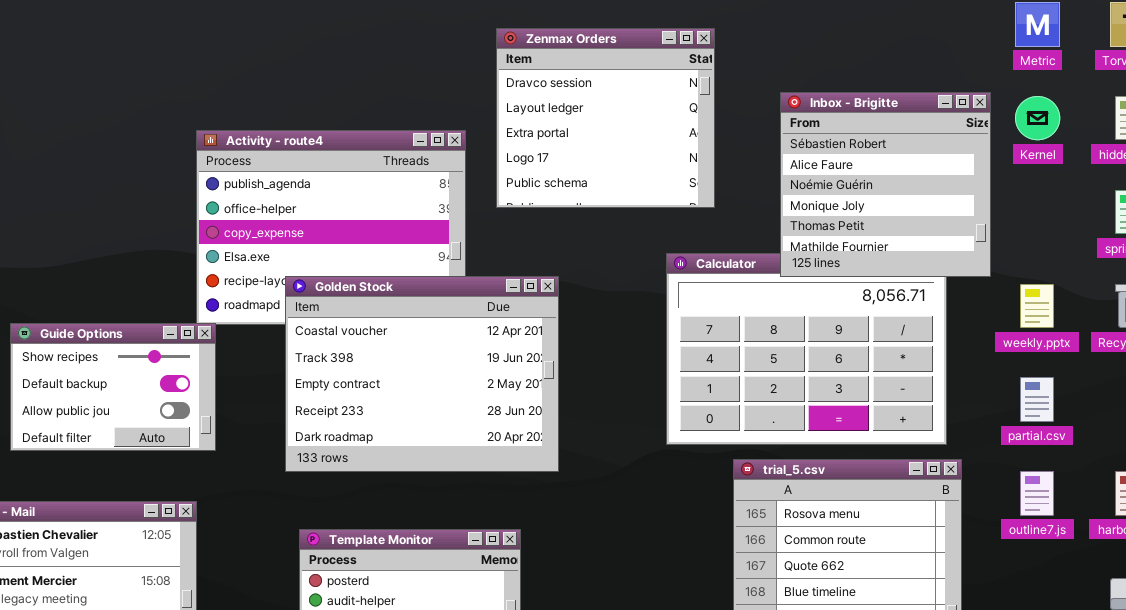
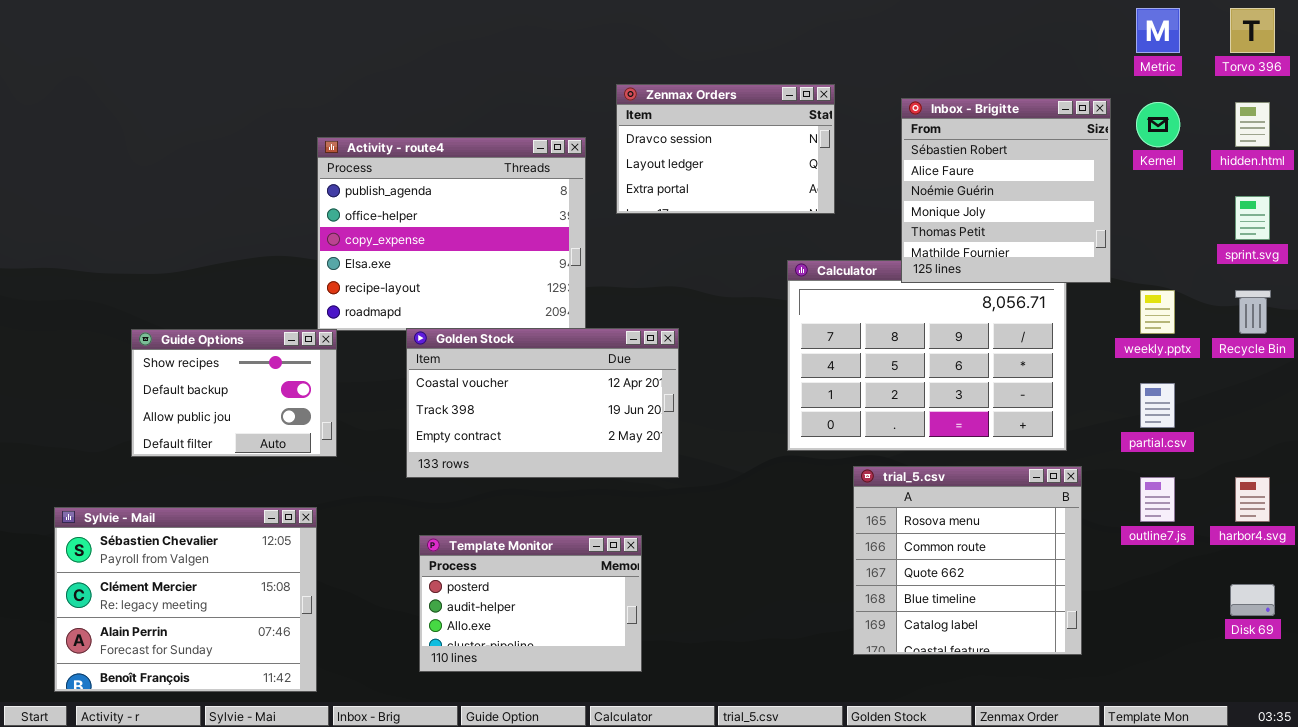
Zenmax Orders: [496,28,715,208] -> [616,84,835,214], resized
Golden Stock: [285,276,559,472] -> [406,328,679,478], resized

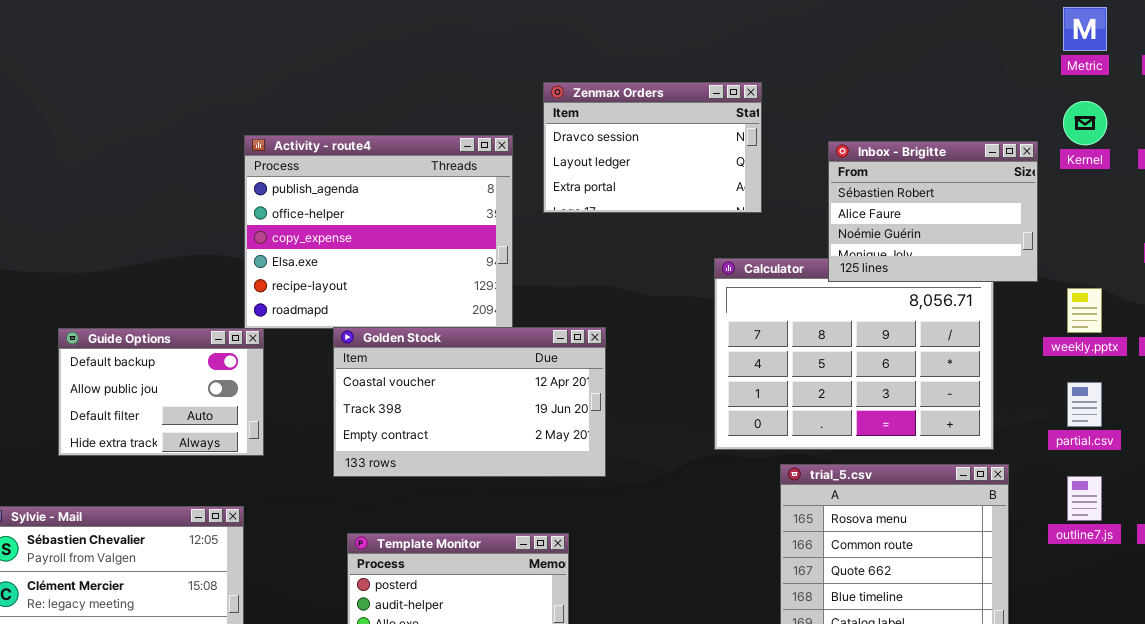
Inbox - Brigitte: [901,98,1111,283] -> [828,141,1038,282], resized
Guide Options: [131,329,337,457] -> [58,328,264,456], scrolled down 1 row

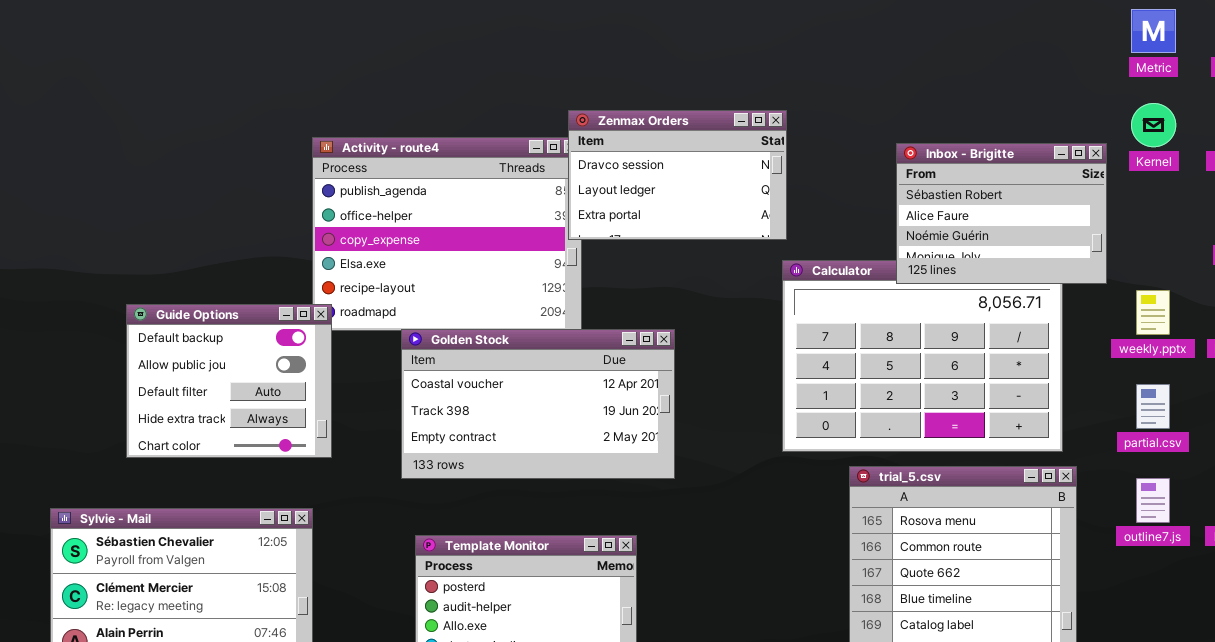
Zenmax Orders: [543,82,762,213] -> [568,110,787,240], moved
Guide Options: [58,328,264,456] -> [126,304,332,458], resized

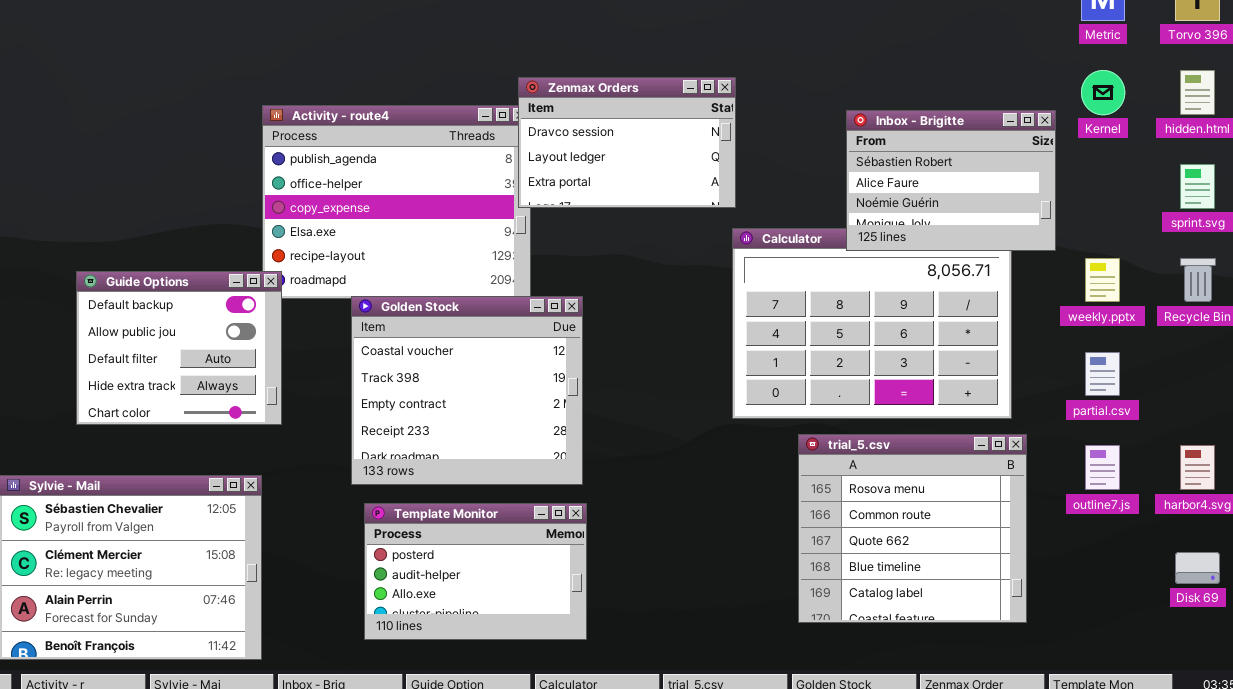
Golden Stock: [401,329,675,479] -> [351,296,583,485], resized

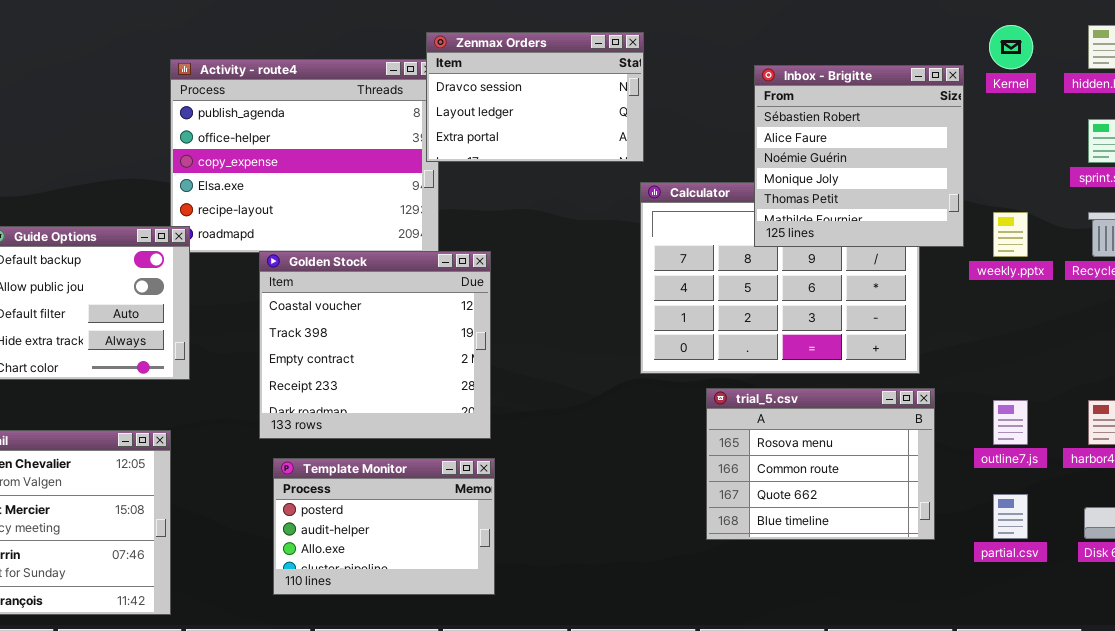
Inbox - Brigitte: [846,110,1056,251] -> [754,65,964,247], resized
partial.csv: [1085,352,1120,396] -> [993,494,1028,539], moved
trial_5.csv: [798,434,1027,623] -> [706,388,935,540], resized

